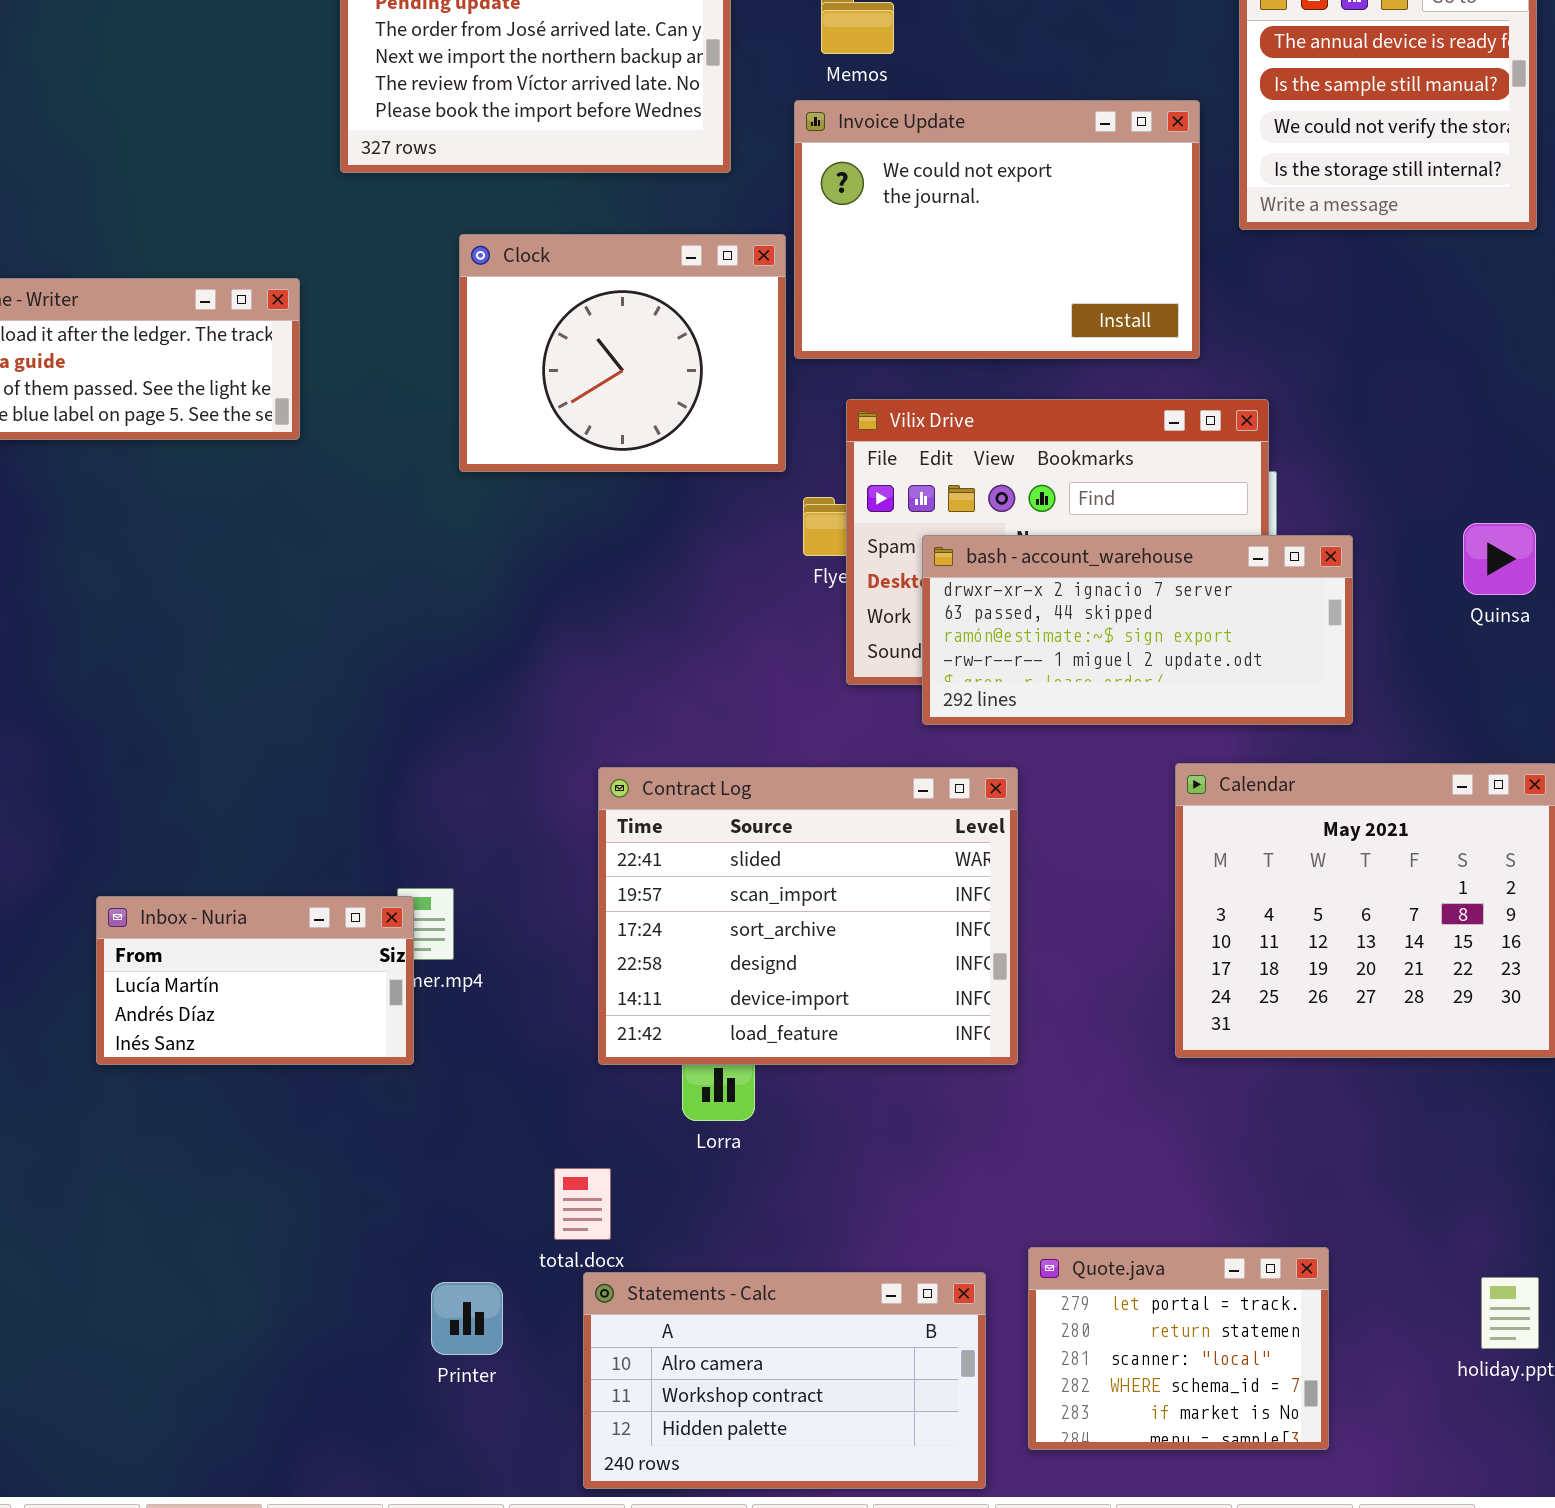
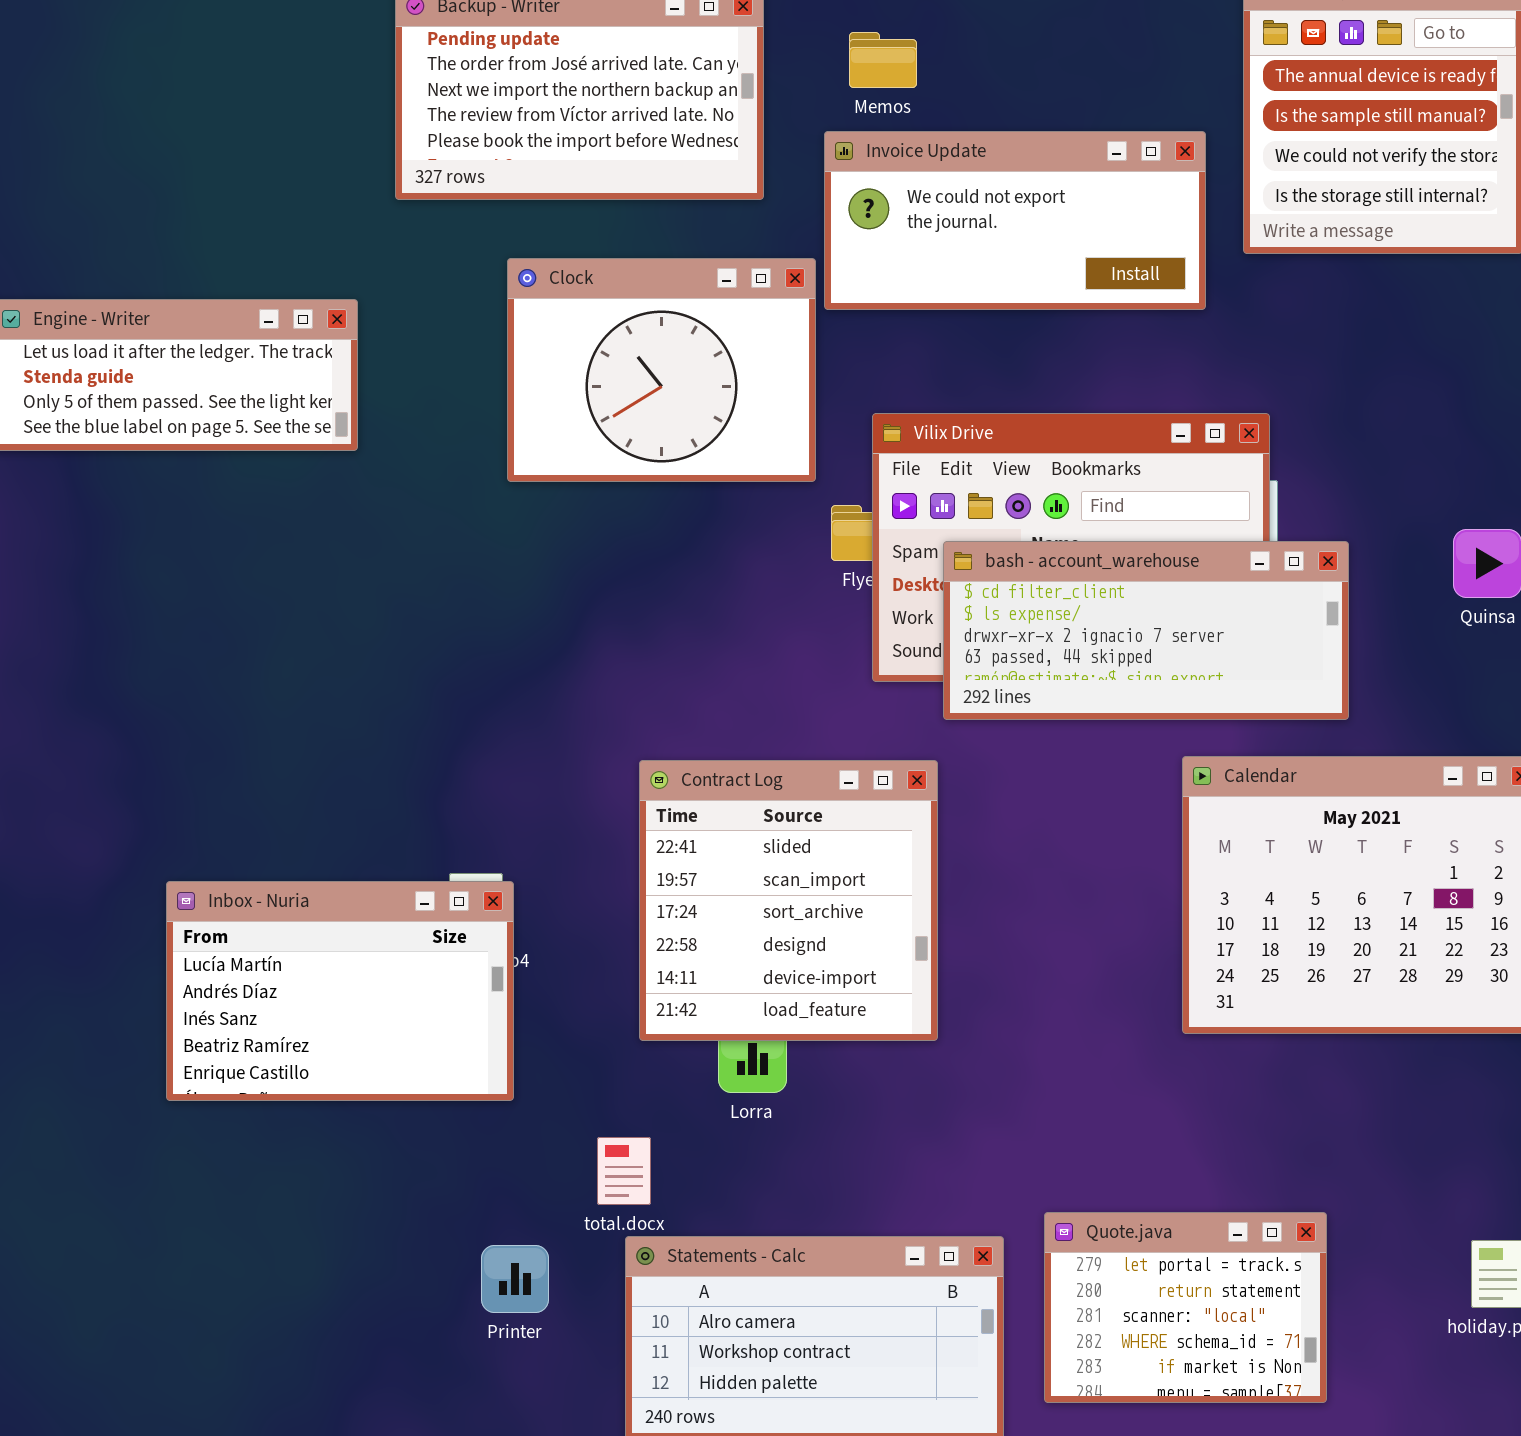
Invoice Update: [794,100,1200,359] -> [824,131,1206,310], resized
bash - account_warehouse: [922,535,1353,725] -> [943,541,1349,720], scrolled up 2 rows
Contract Log: [598,767,1018,1065] -> [639,760,938,1041], resized
Inbox - Nuria: [96,896,414,1065] -> [166,881,514,1101], resized

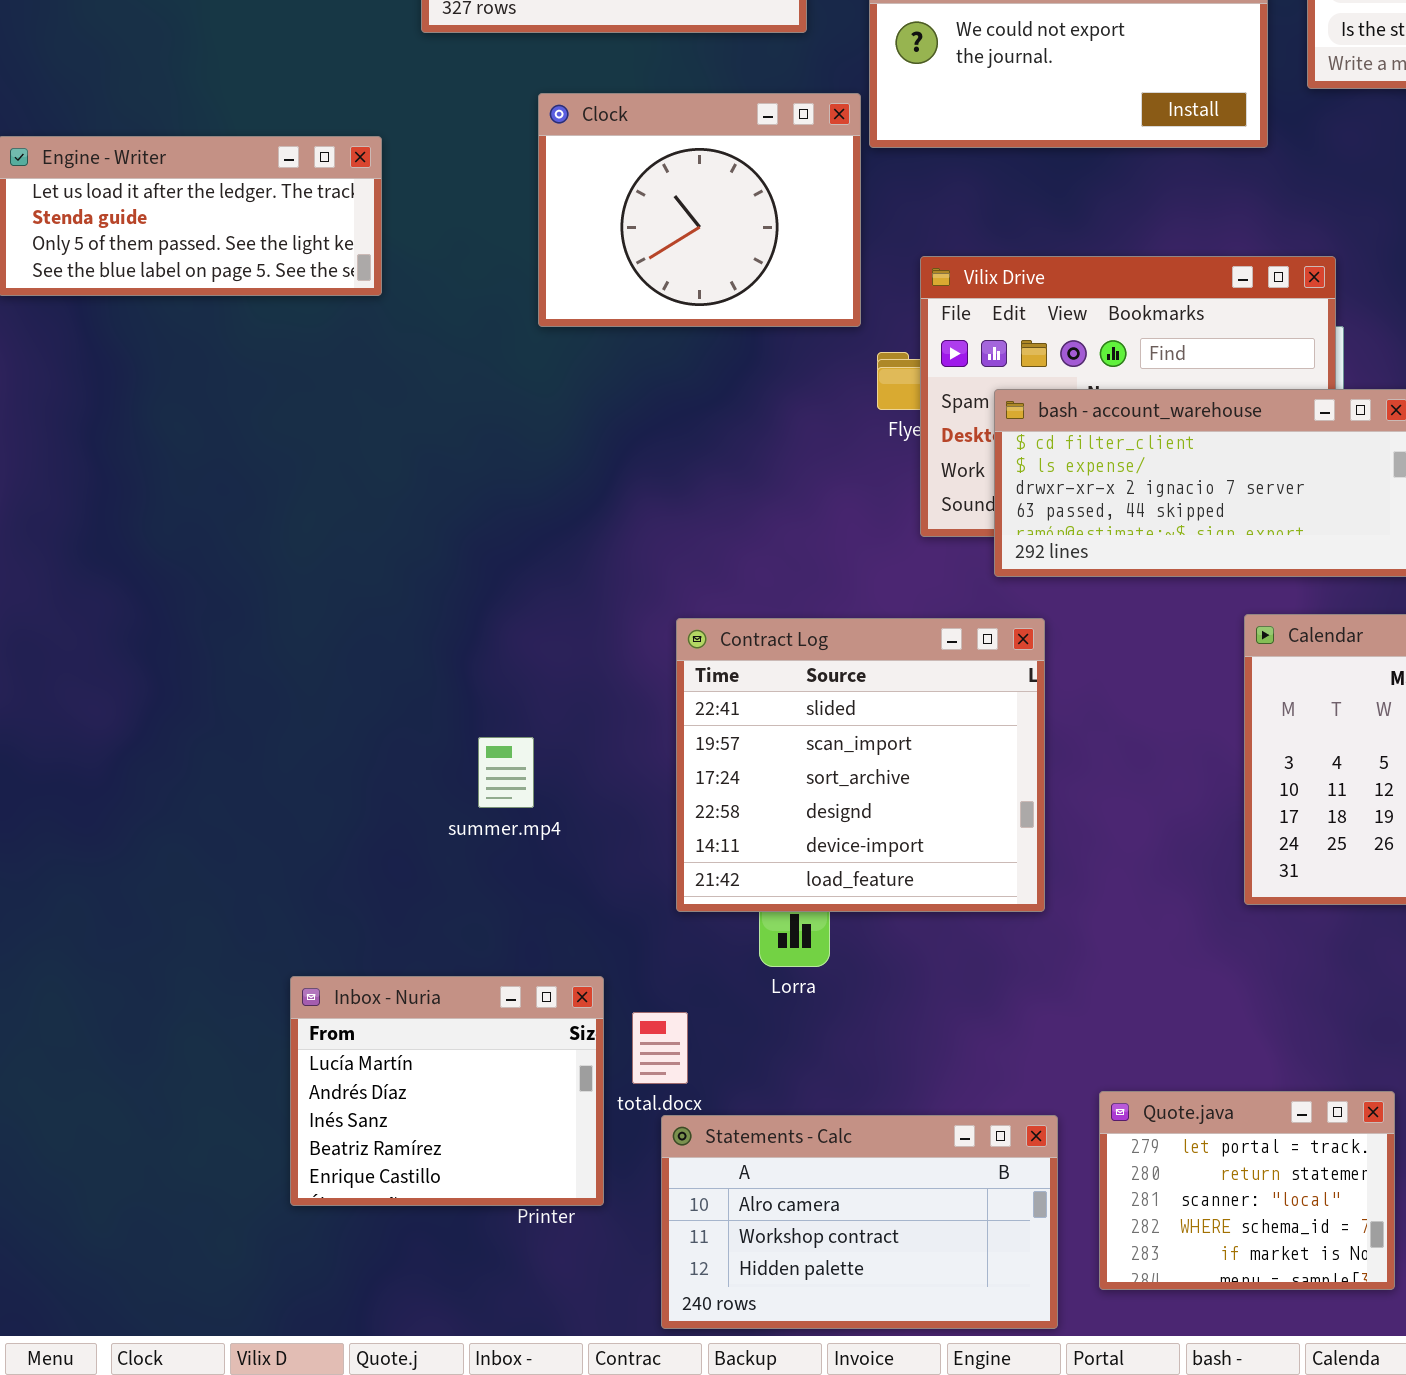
Contract Log: [639,760,938,1041] -> [676,618,1045,912], resized
Inbox - Nuria: [166,881,514,1101] -> [290,976,604,1206], moved, resized

